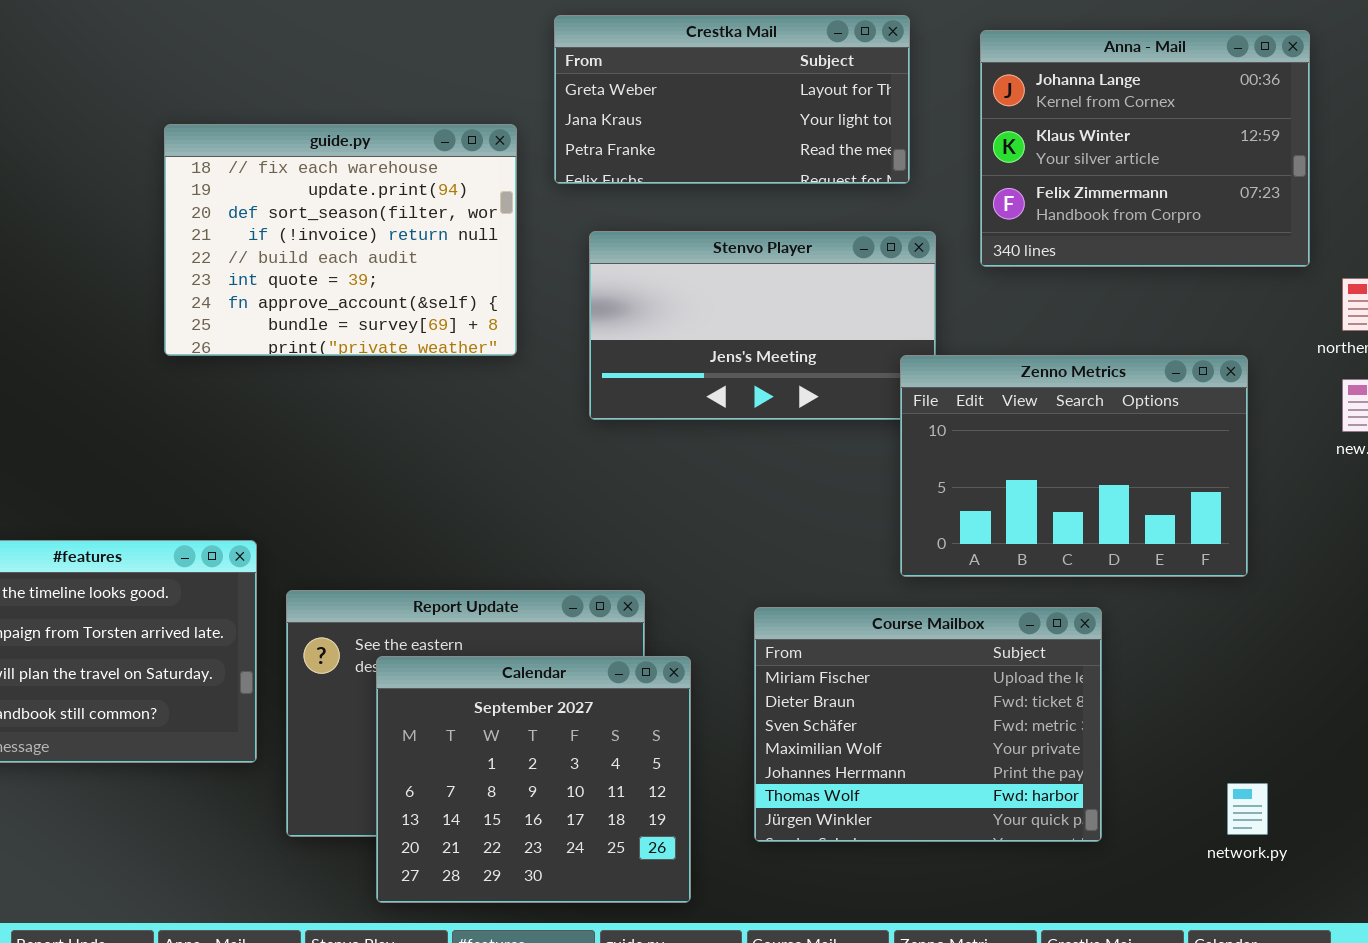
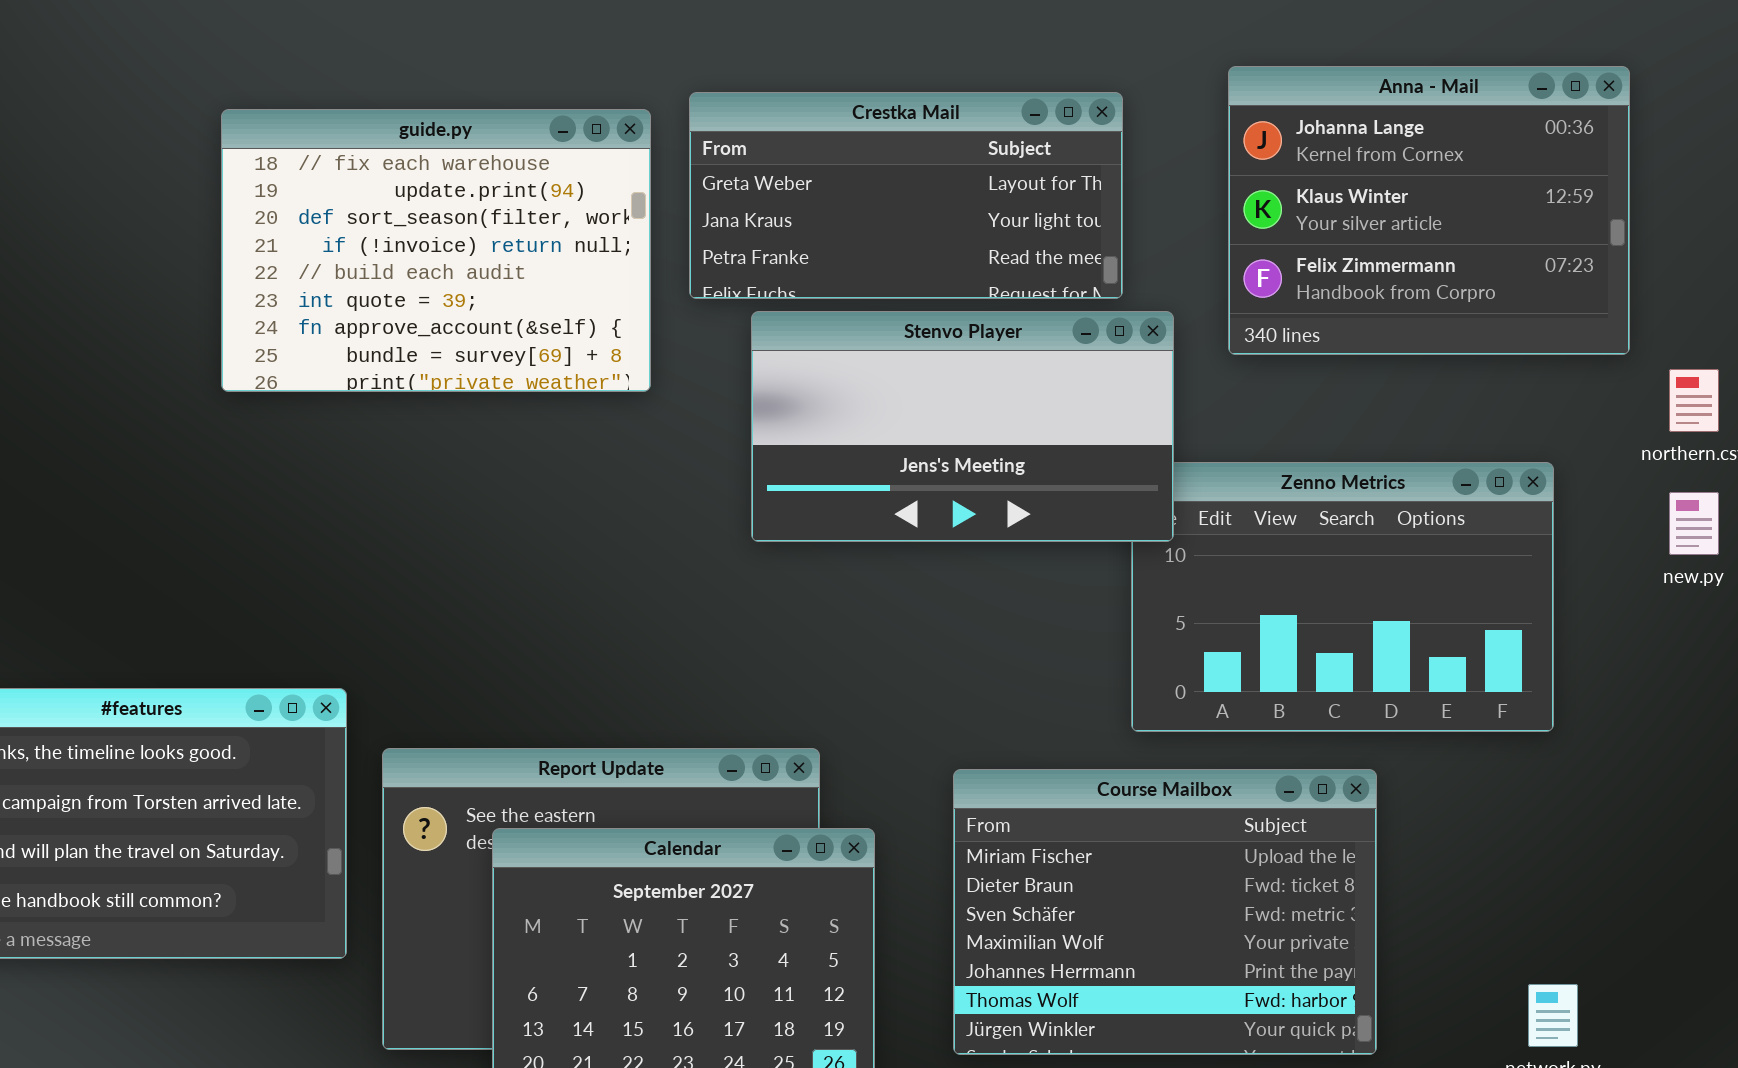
Crestka Mail: [554,15,910,184] -> [689,92,1123,299], moved
guide.py: [164,124,517,356] -> [221,109,651,392], moved
Stenvo Player: [589,231,936,420] -> [751,311,1174,542], raised

